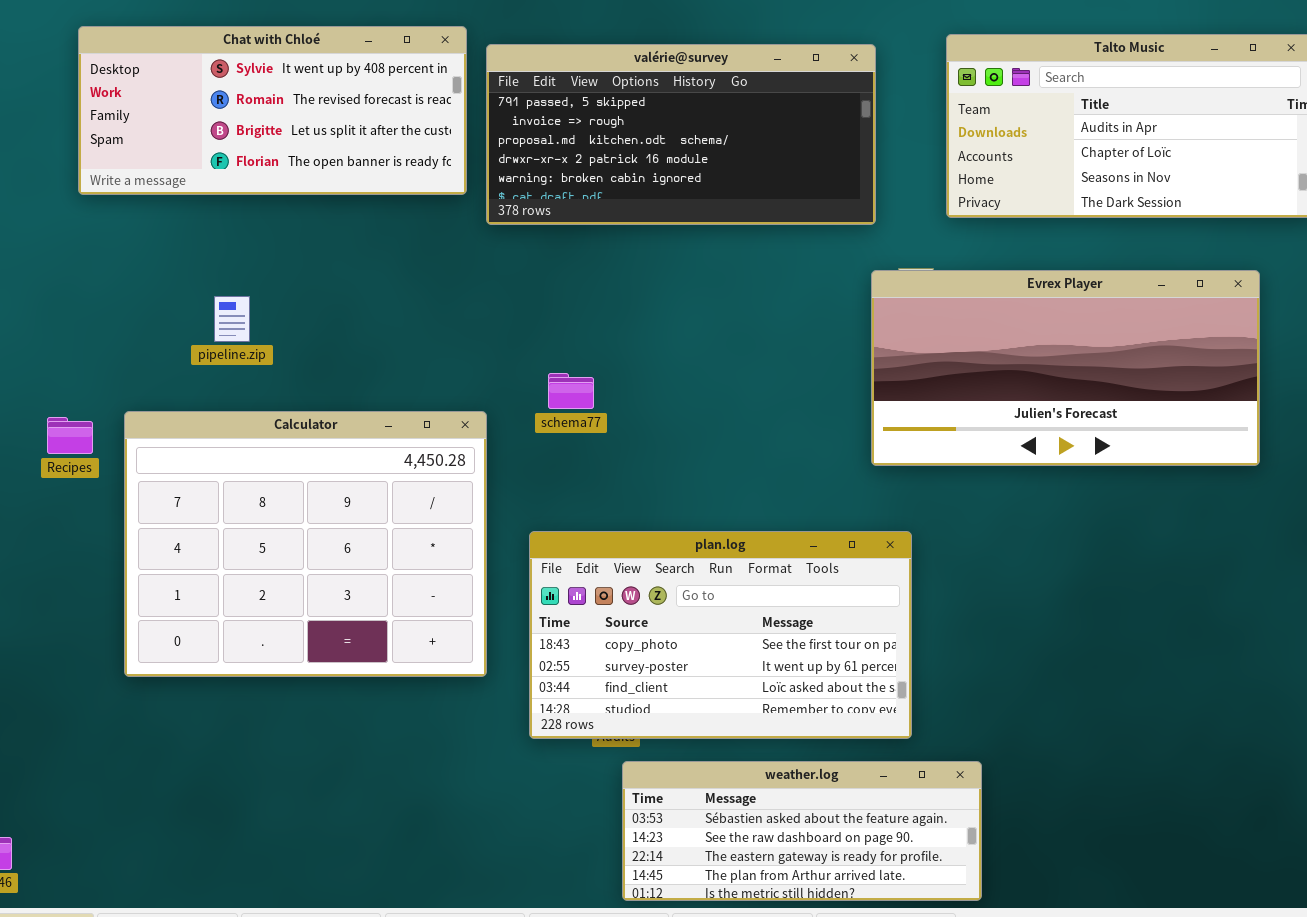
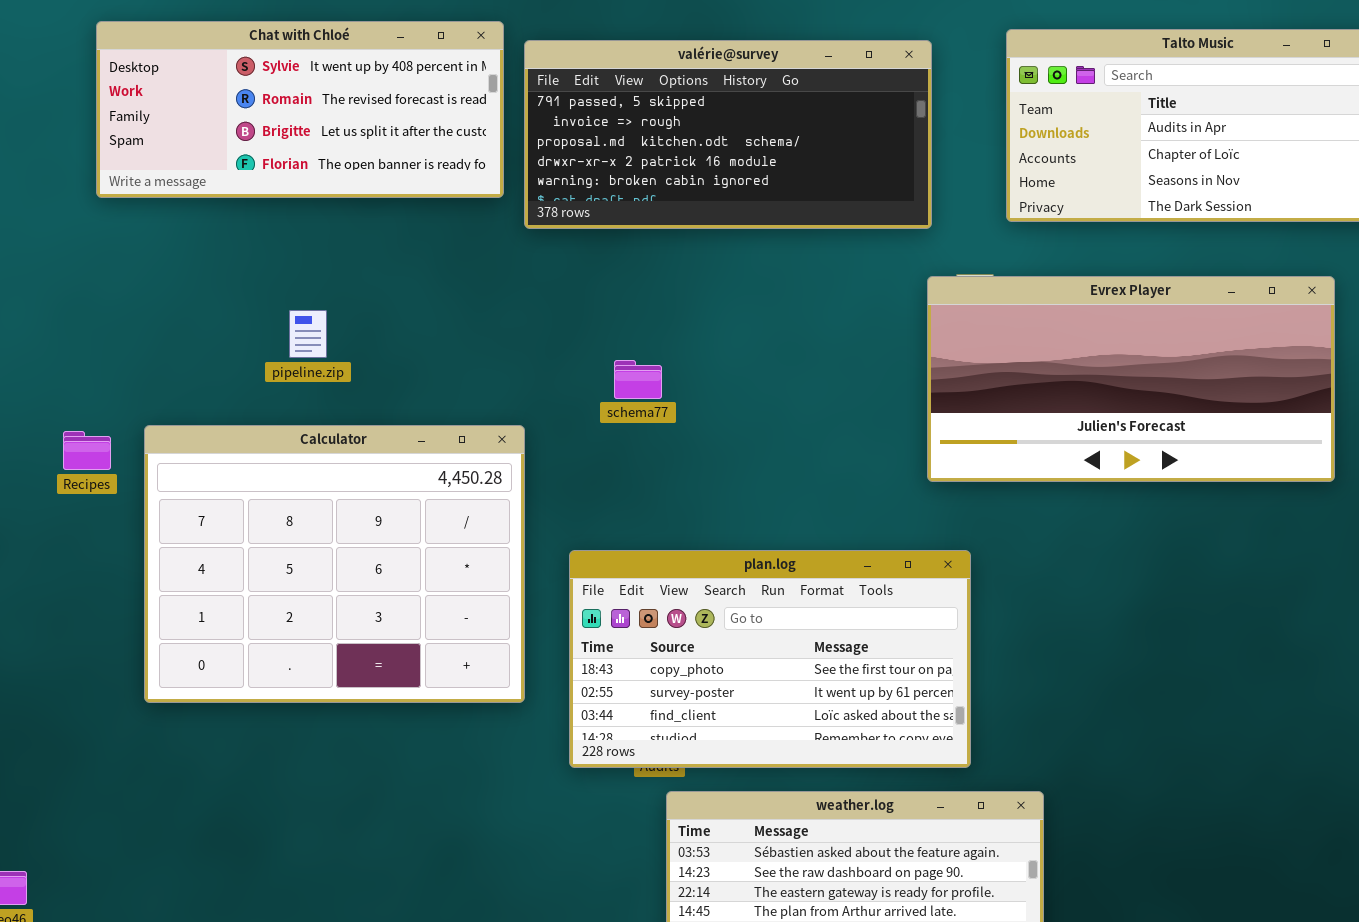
pipeline.zip: [214,296,250,342] -> [289,310,327,358], moved
schema77: [548,373,594,409] -> [614,360,662,399], moved

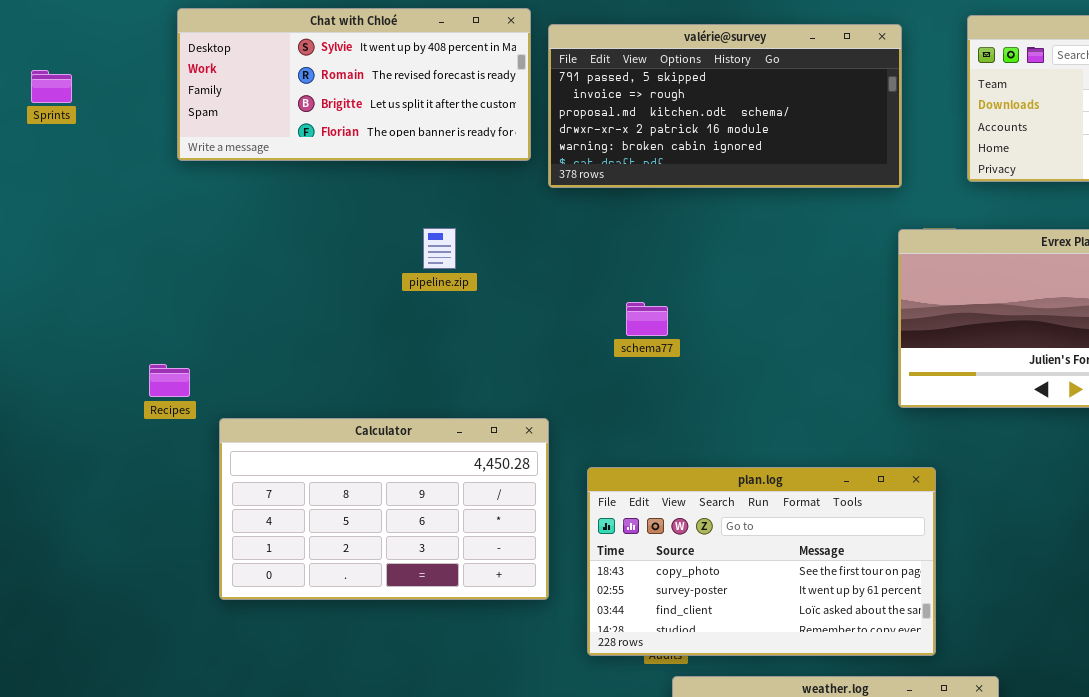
pipeline.zip: [289,310,327,358] -> [423,228,456,269], moved
Calculator: [144,425,525,703] -> [219,418,549,600], resized

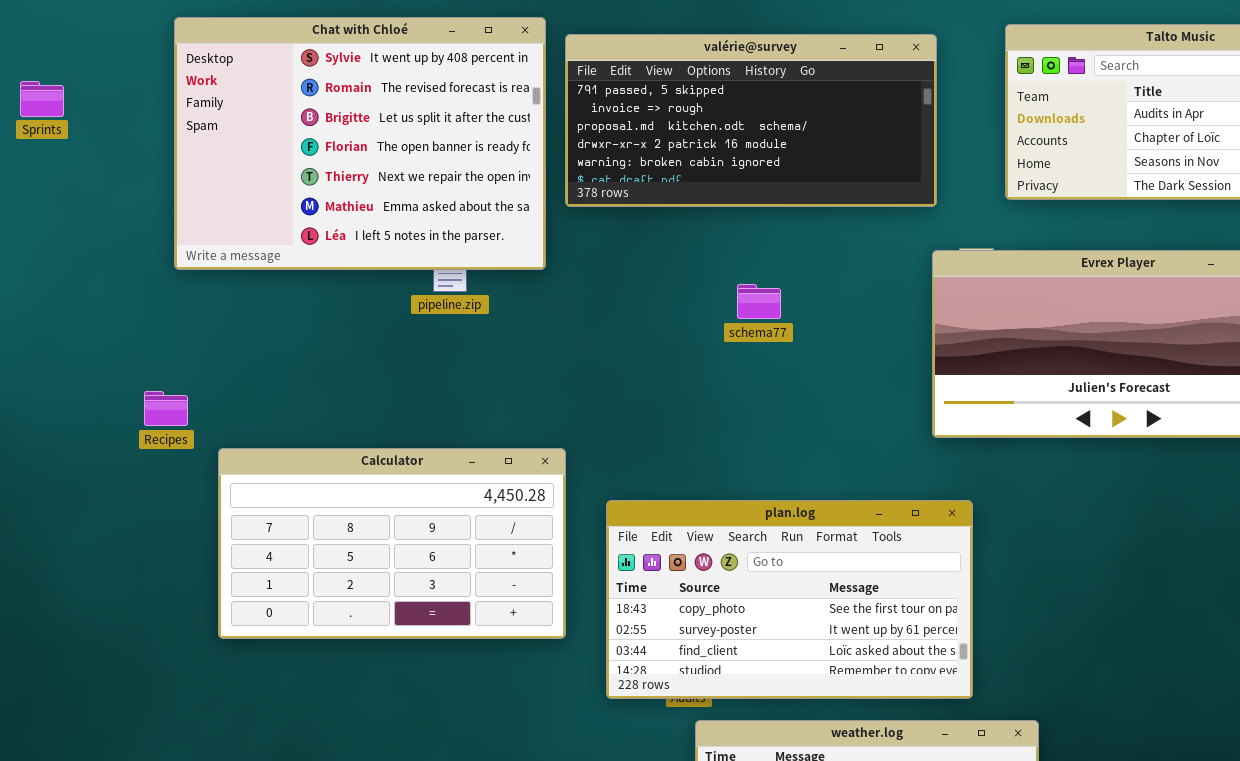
Chat with Chloé: [177,8,531,161] -> [174,17,546,270], resized
schema77: [626,302,668,336] -> [737,284,781,319], moved

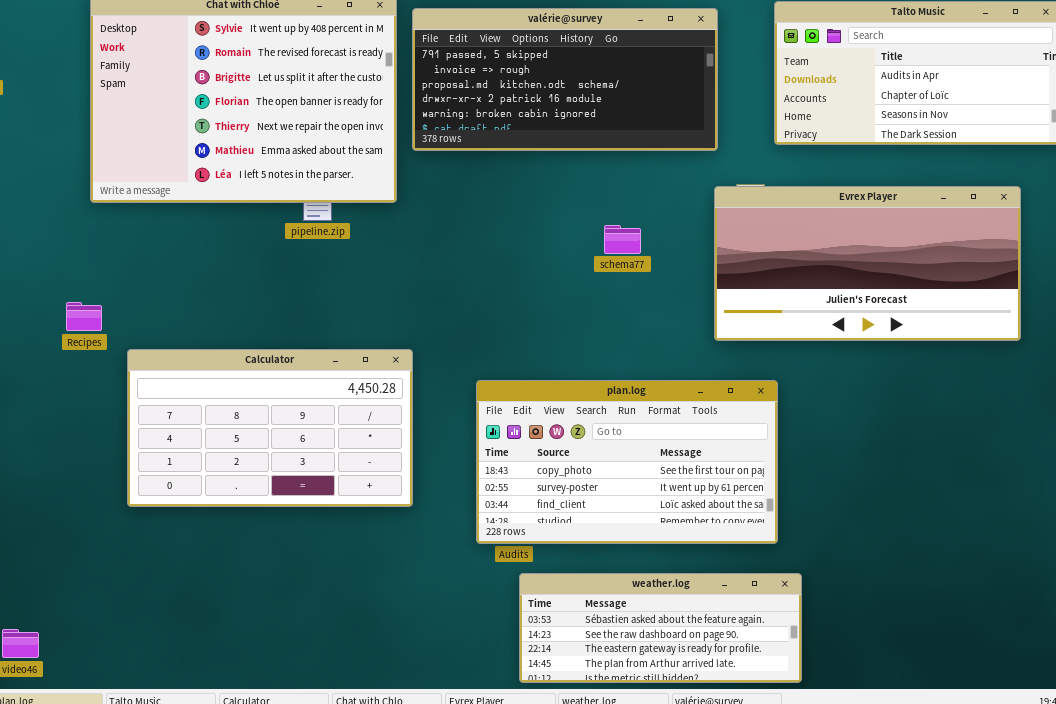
schema77: [737,284,781,319] -> [604,225,641,254], moved
plan.log: [606,500,973,699] -> [476,380,778,544], moved

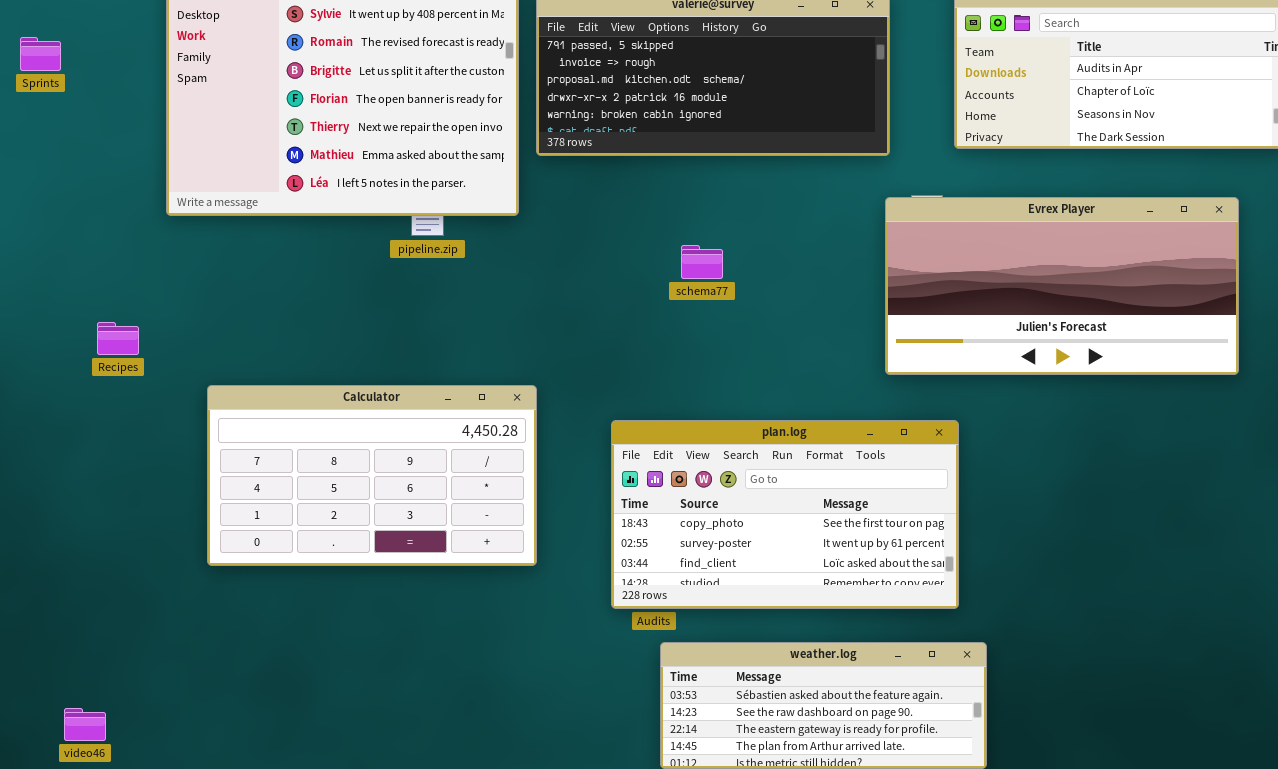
schema77: [604,225,641,254] -> [681,245,723,279], moved
Recipes: [66,302,102,331] -> [97,322,139,355], moved

